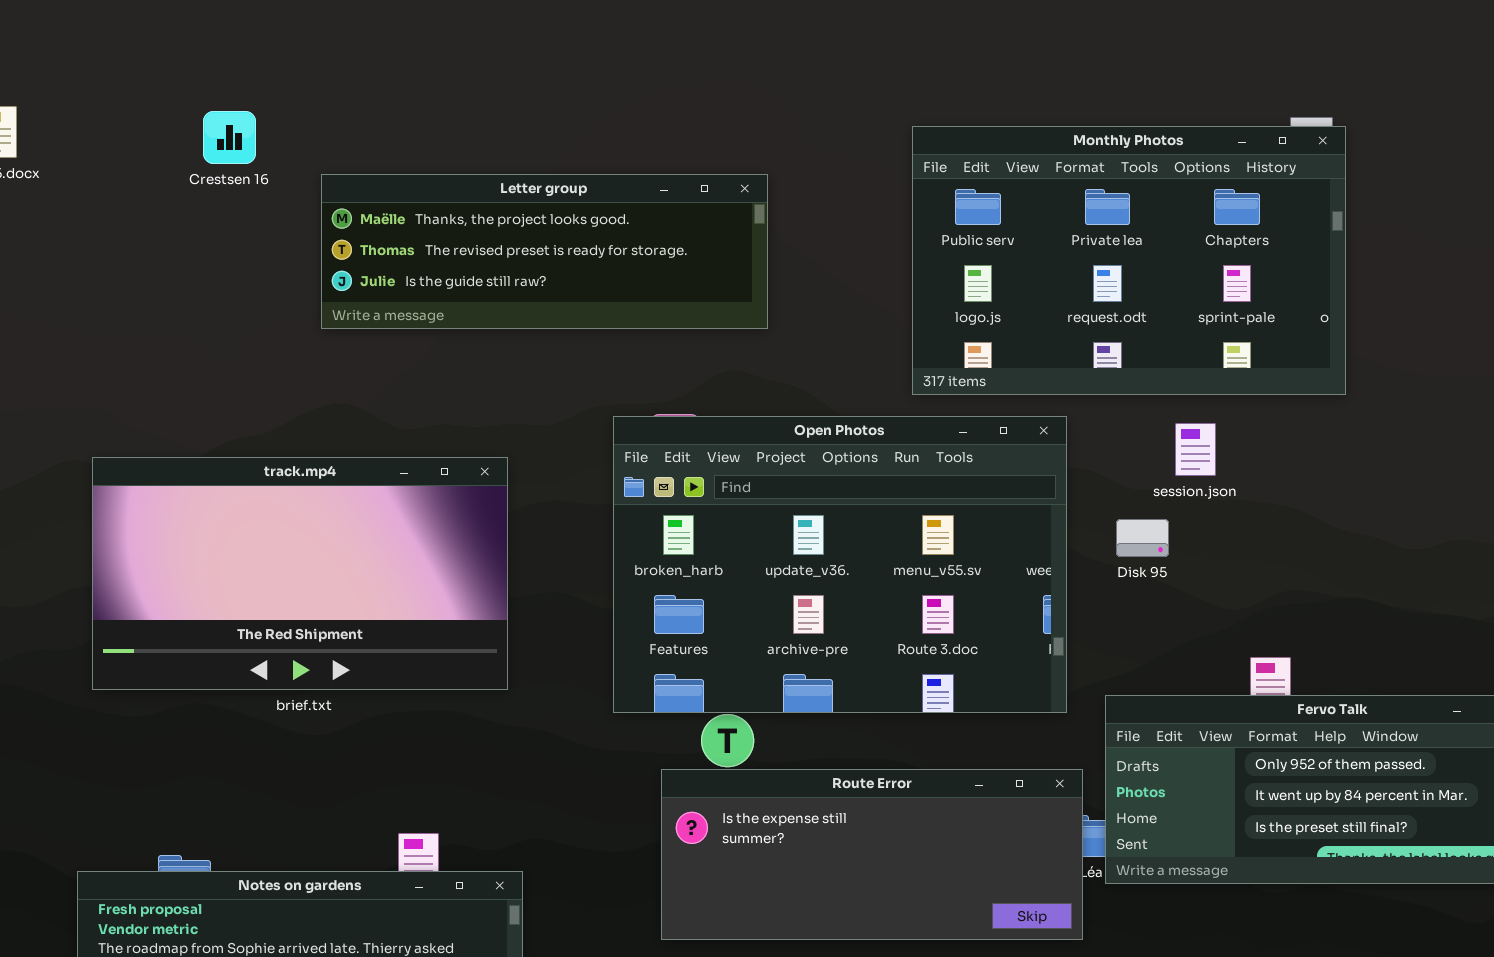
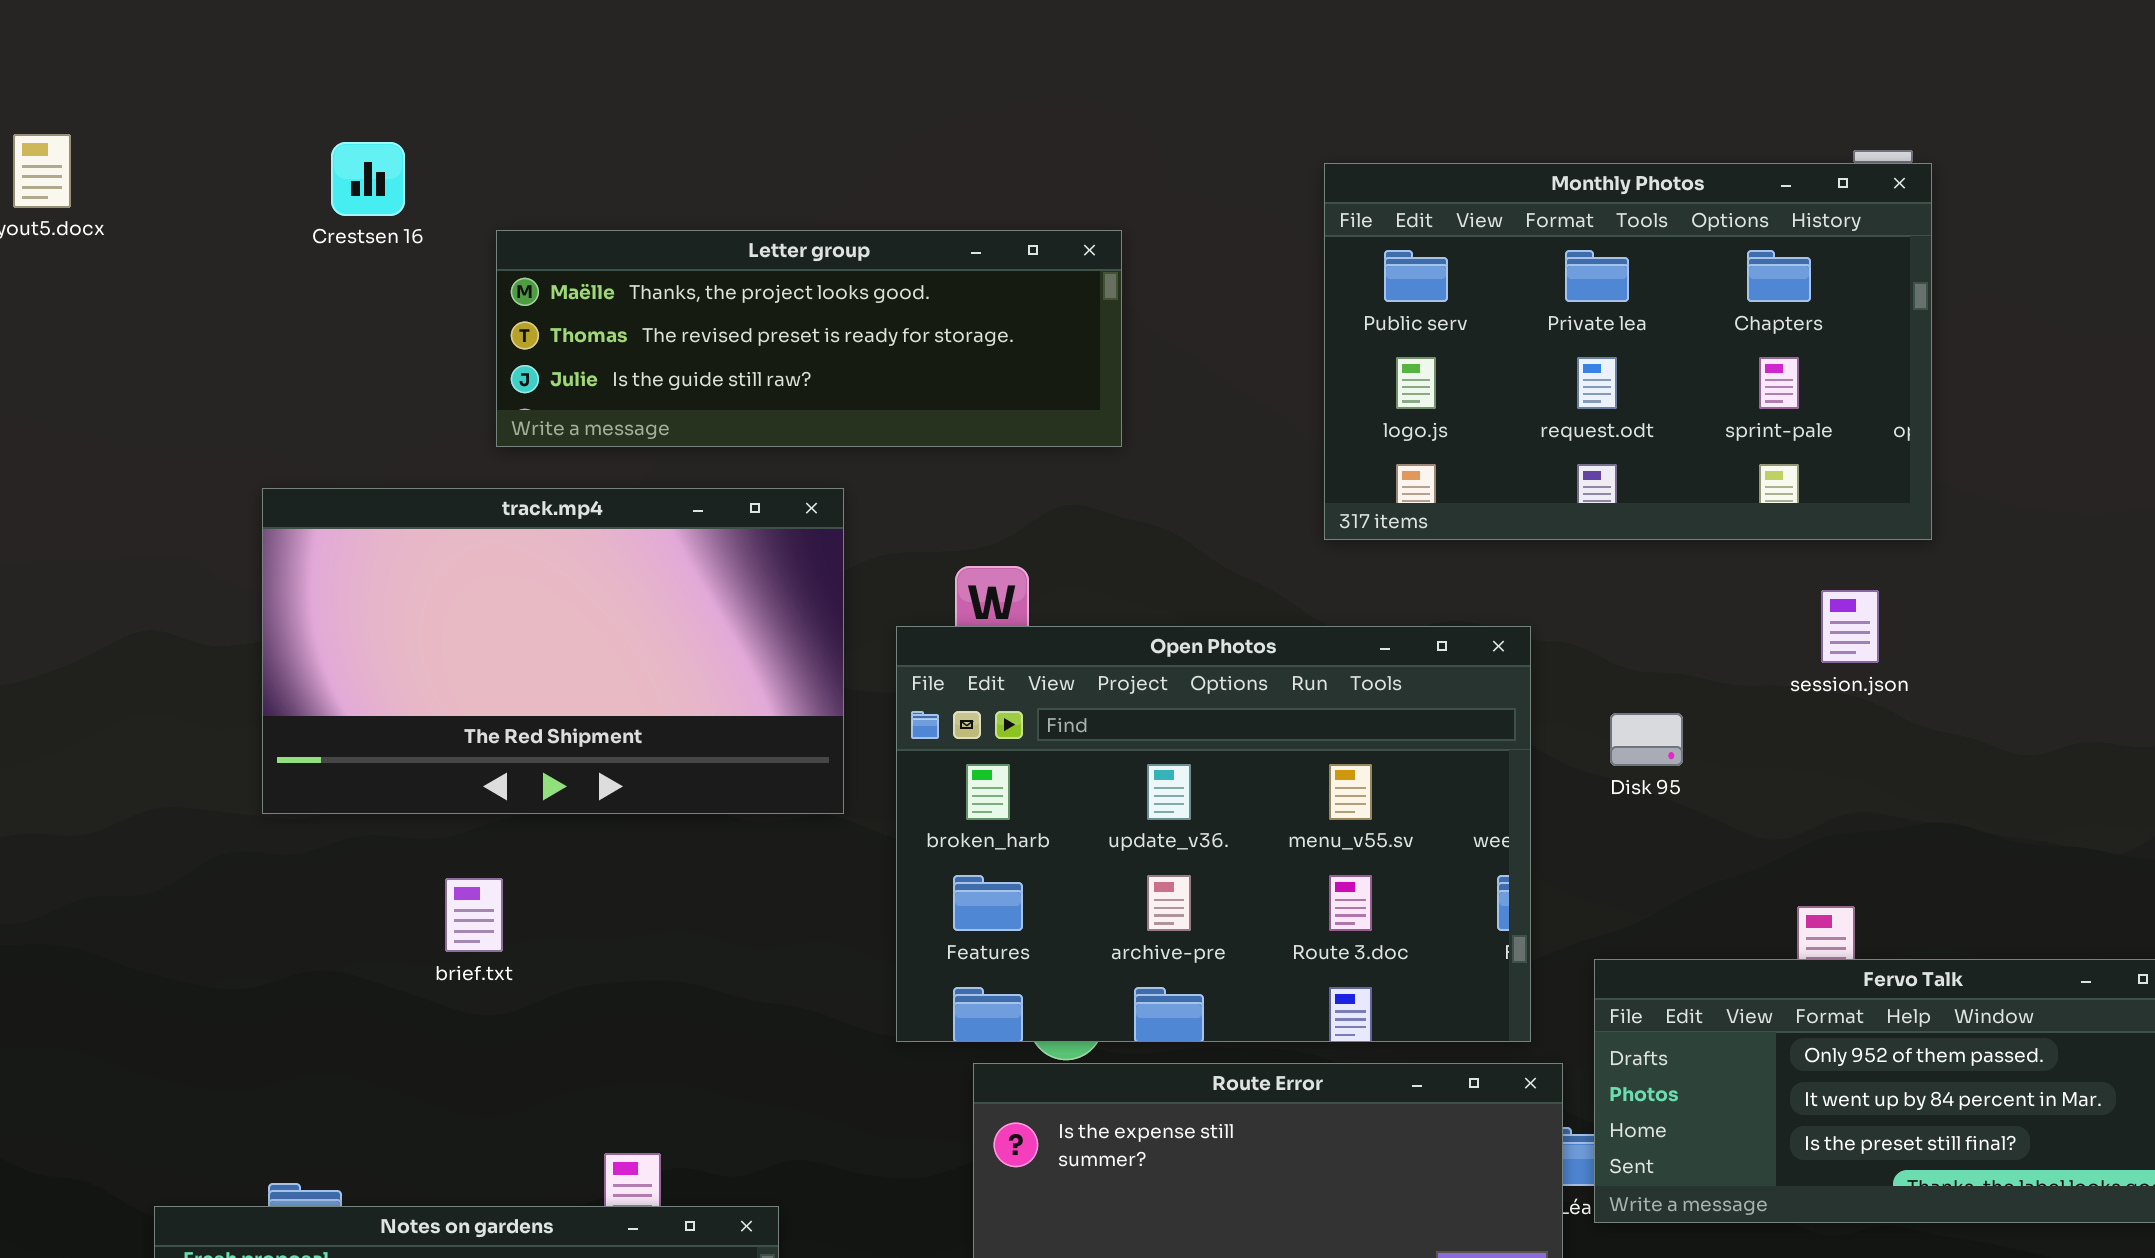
Open Photos: [613,416,1067,713] -> [896,626,1531,1042], moved
session.json: [1175,423,1216,476] -> [1821,590,1879,663], moved
track.mp4: [92,457,508,690] -> [262,488,844,814], moved

